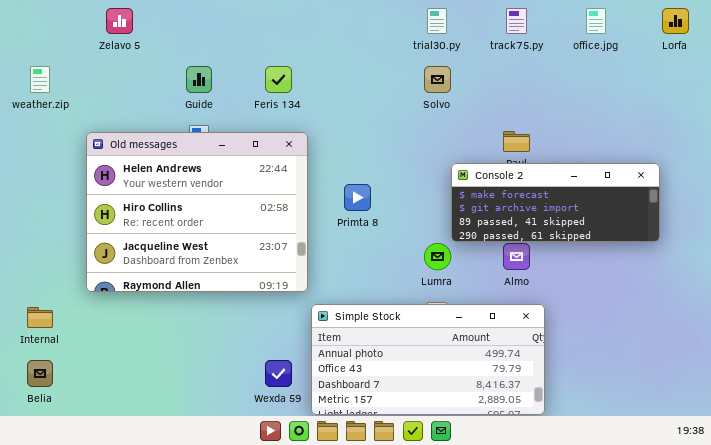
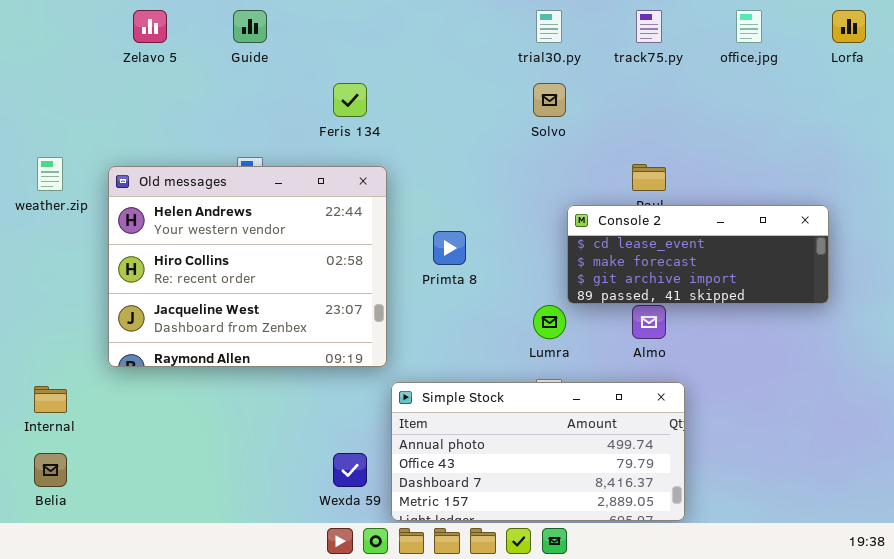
weather.zip: [30,66,50,93] -> [37,157,63,191], moved
Guide: [186,66,212,93] -> [233,10,267,43], moved
Console 2: [451,163,660,242] -> [567,205,829,304], scrolled up 1 row

